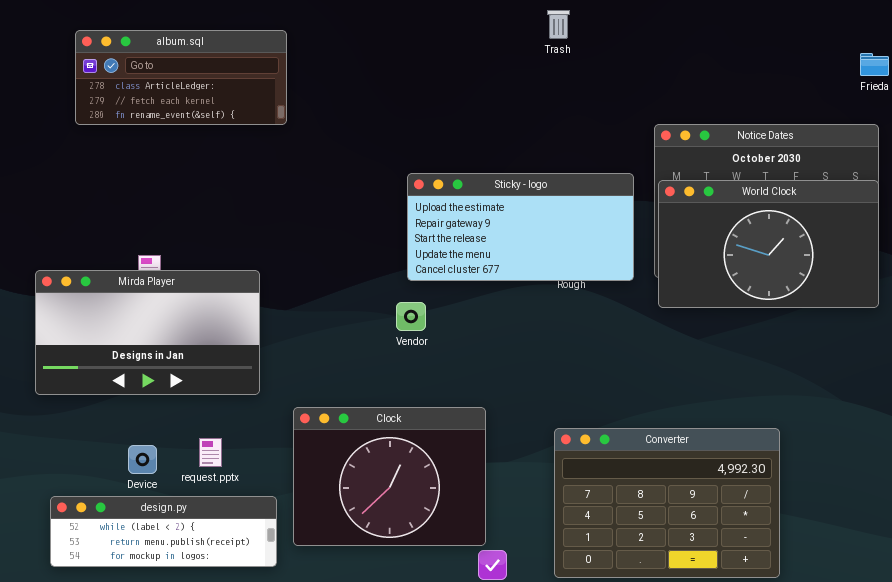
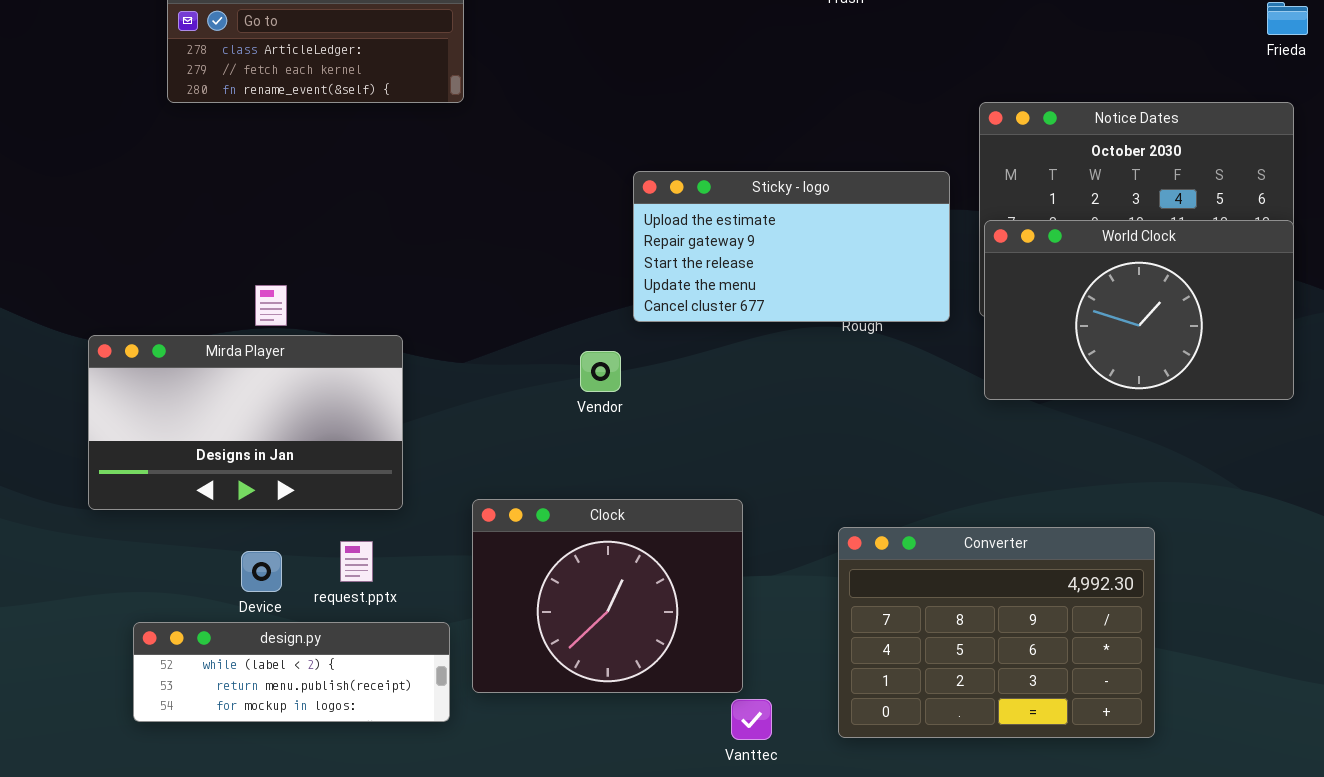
World Clock: [658,180,879,308] -> [984,220,1294,400], moved
Mirda Player: [35,270,260,395] -> [88,335,403,510], moved
Vendor: [396,302,426,331] -> [580,351,621,392], moved

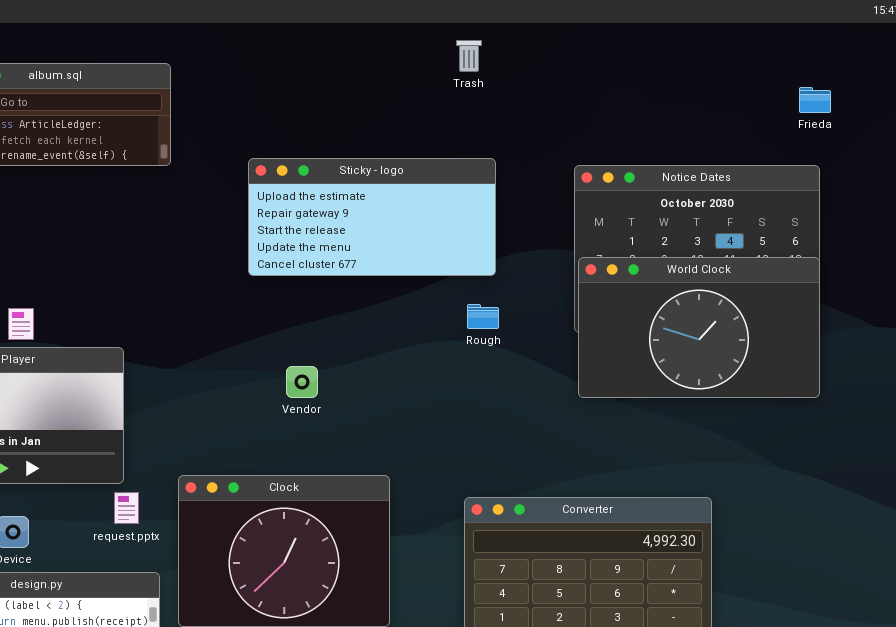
Sticky - logo: [633,171,950,322] -> [248,158,496,276], moved
Vendor: [580,351,621,392] -> [286,366,318,398], moved
request.pptx: [340,541,373,582] -> [114,492,139,524], moved

